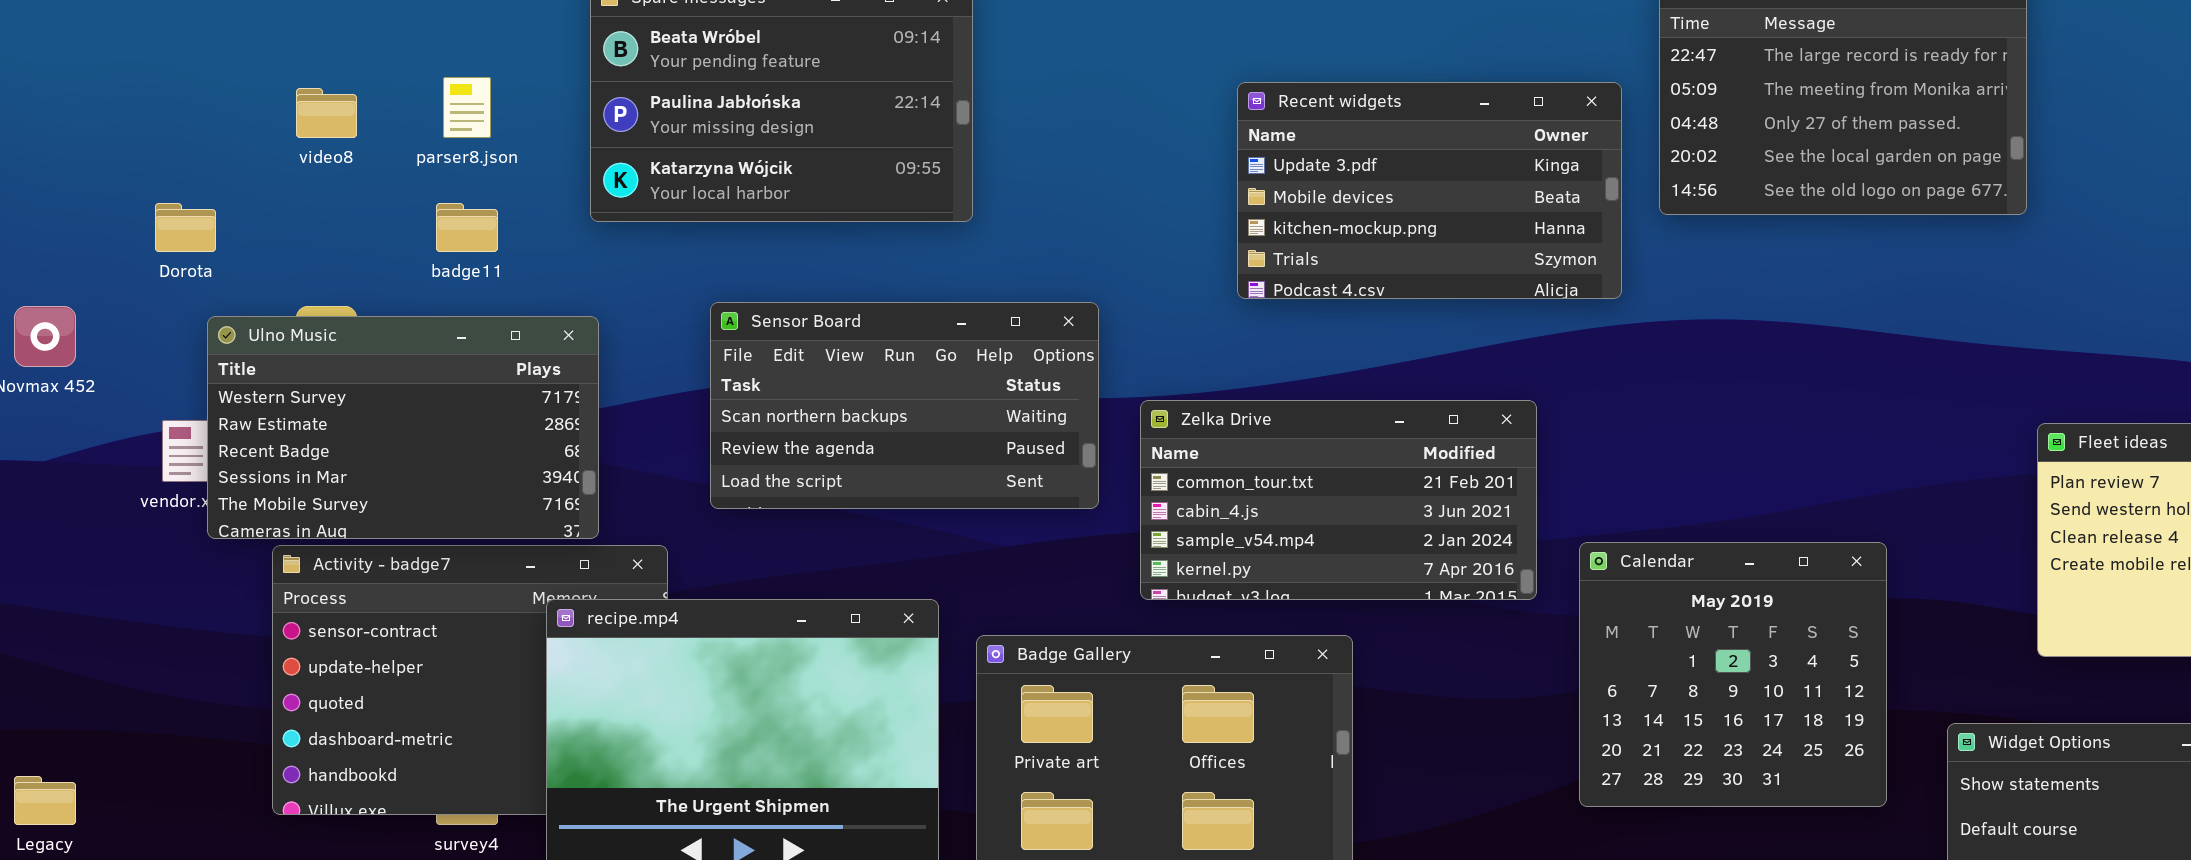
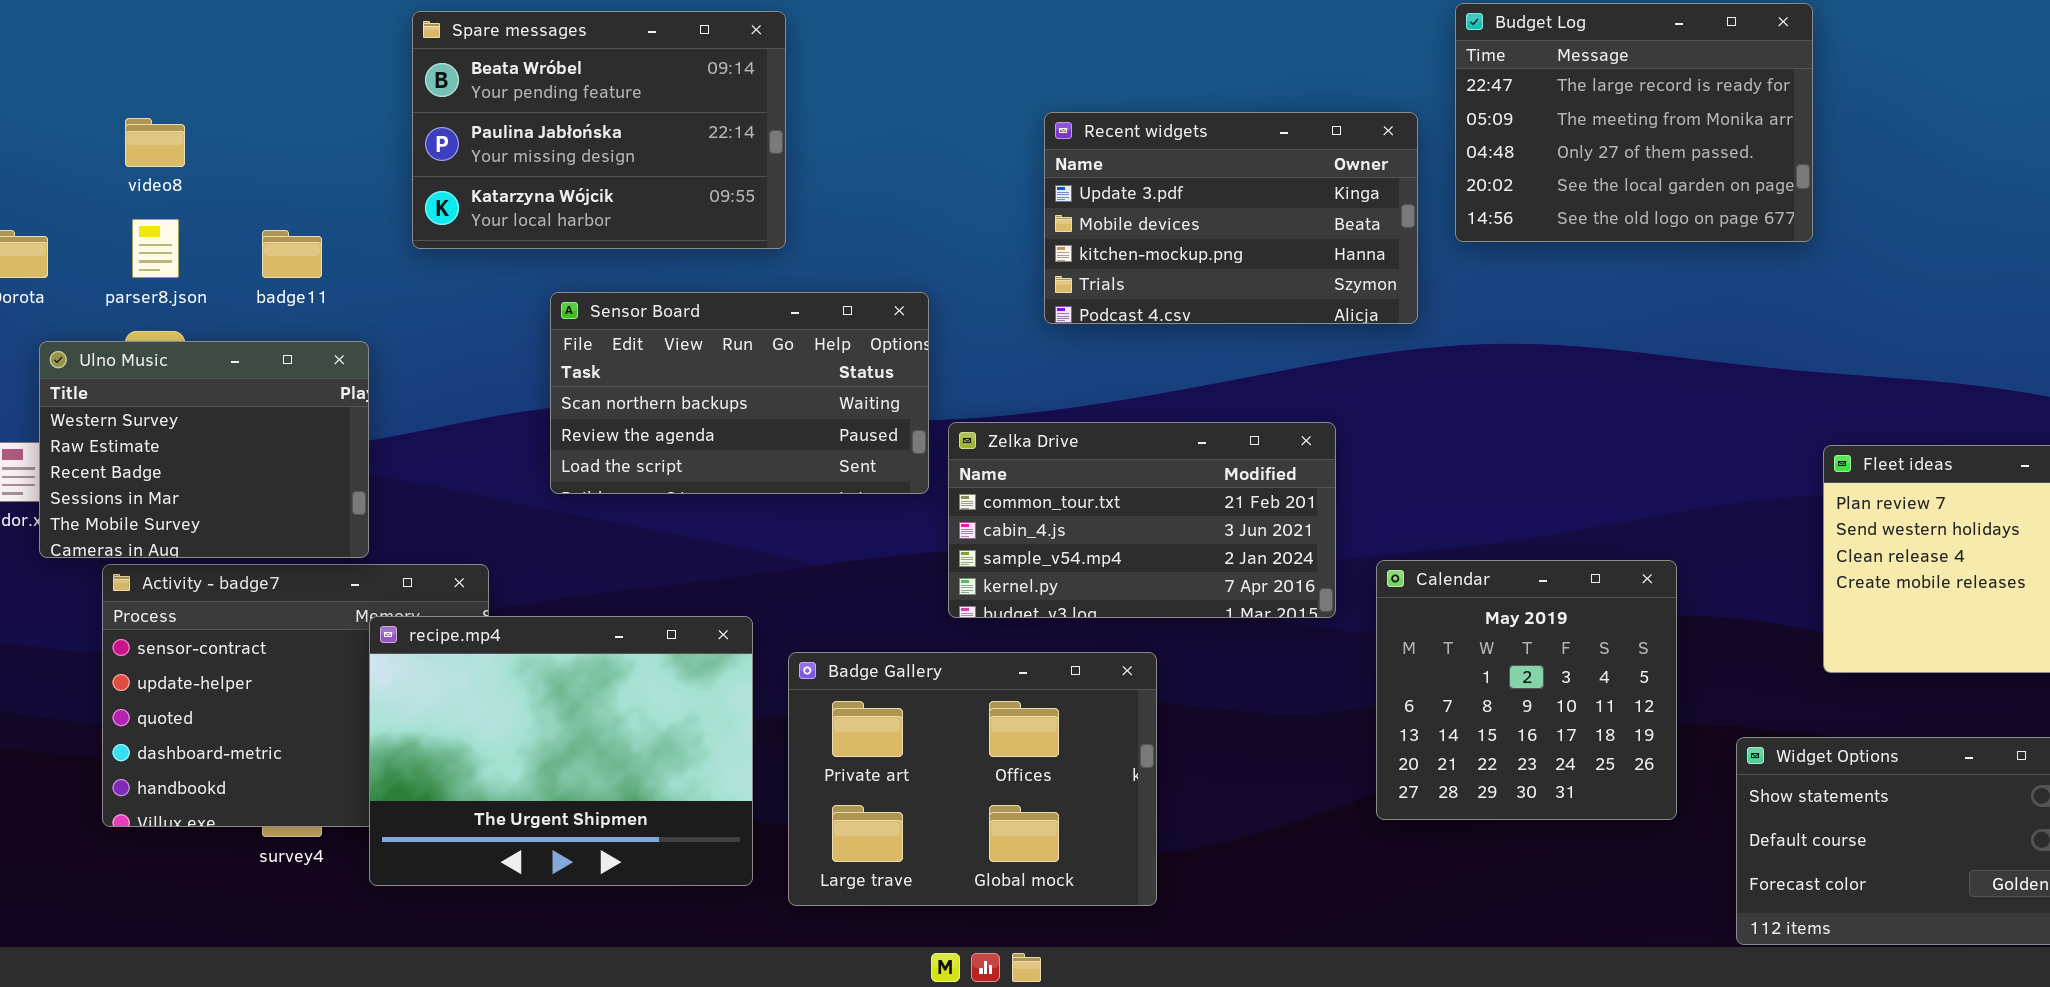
parser8.json: [443,77,491,138] -> [132,219,179,278], moved
Sensor Board: [710,302,1099,509] -> [550,292,929,494], moved
Ulno Music: [207,316,599,539] -> [39,341,369,558], resized

